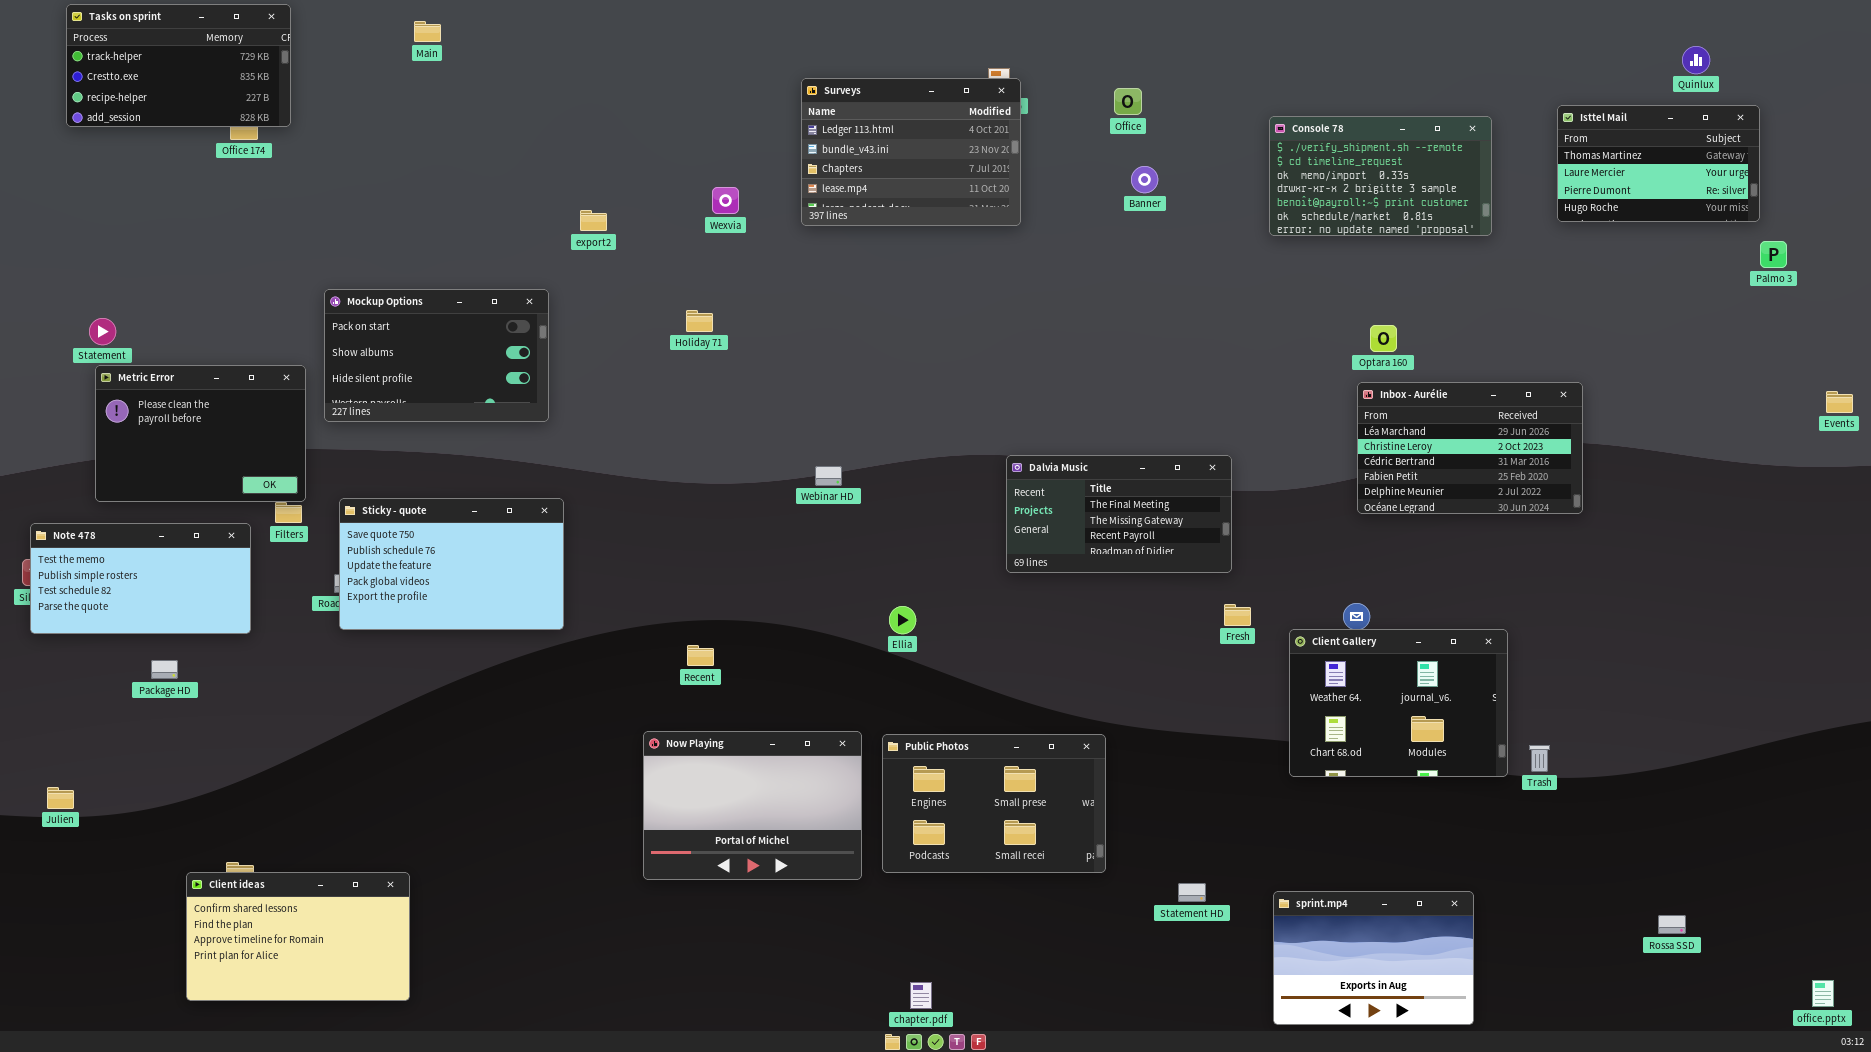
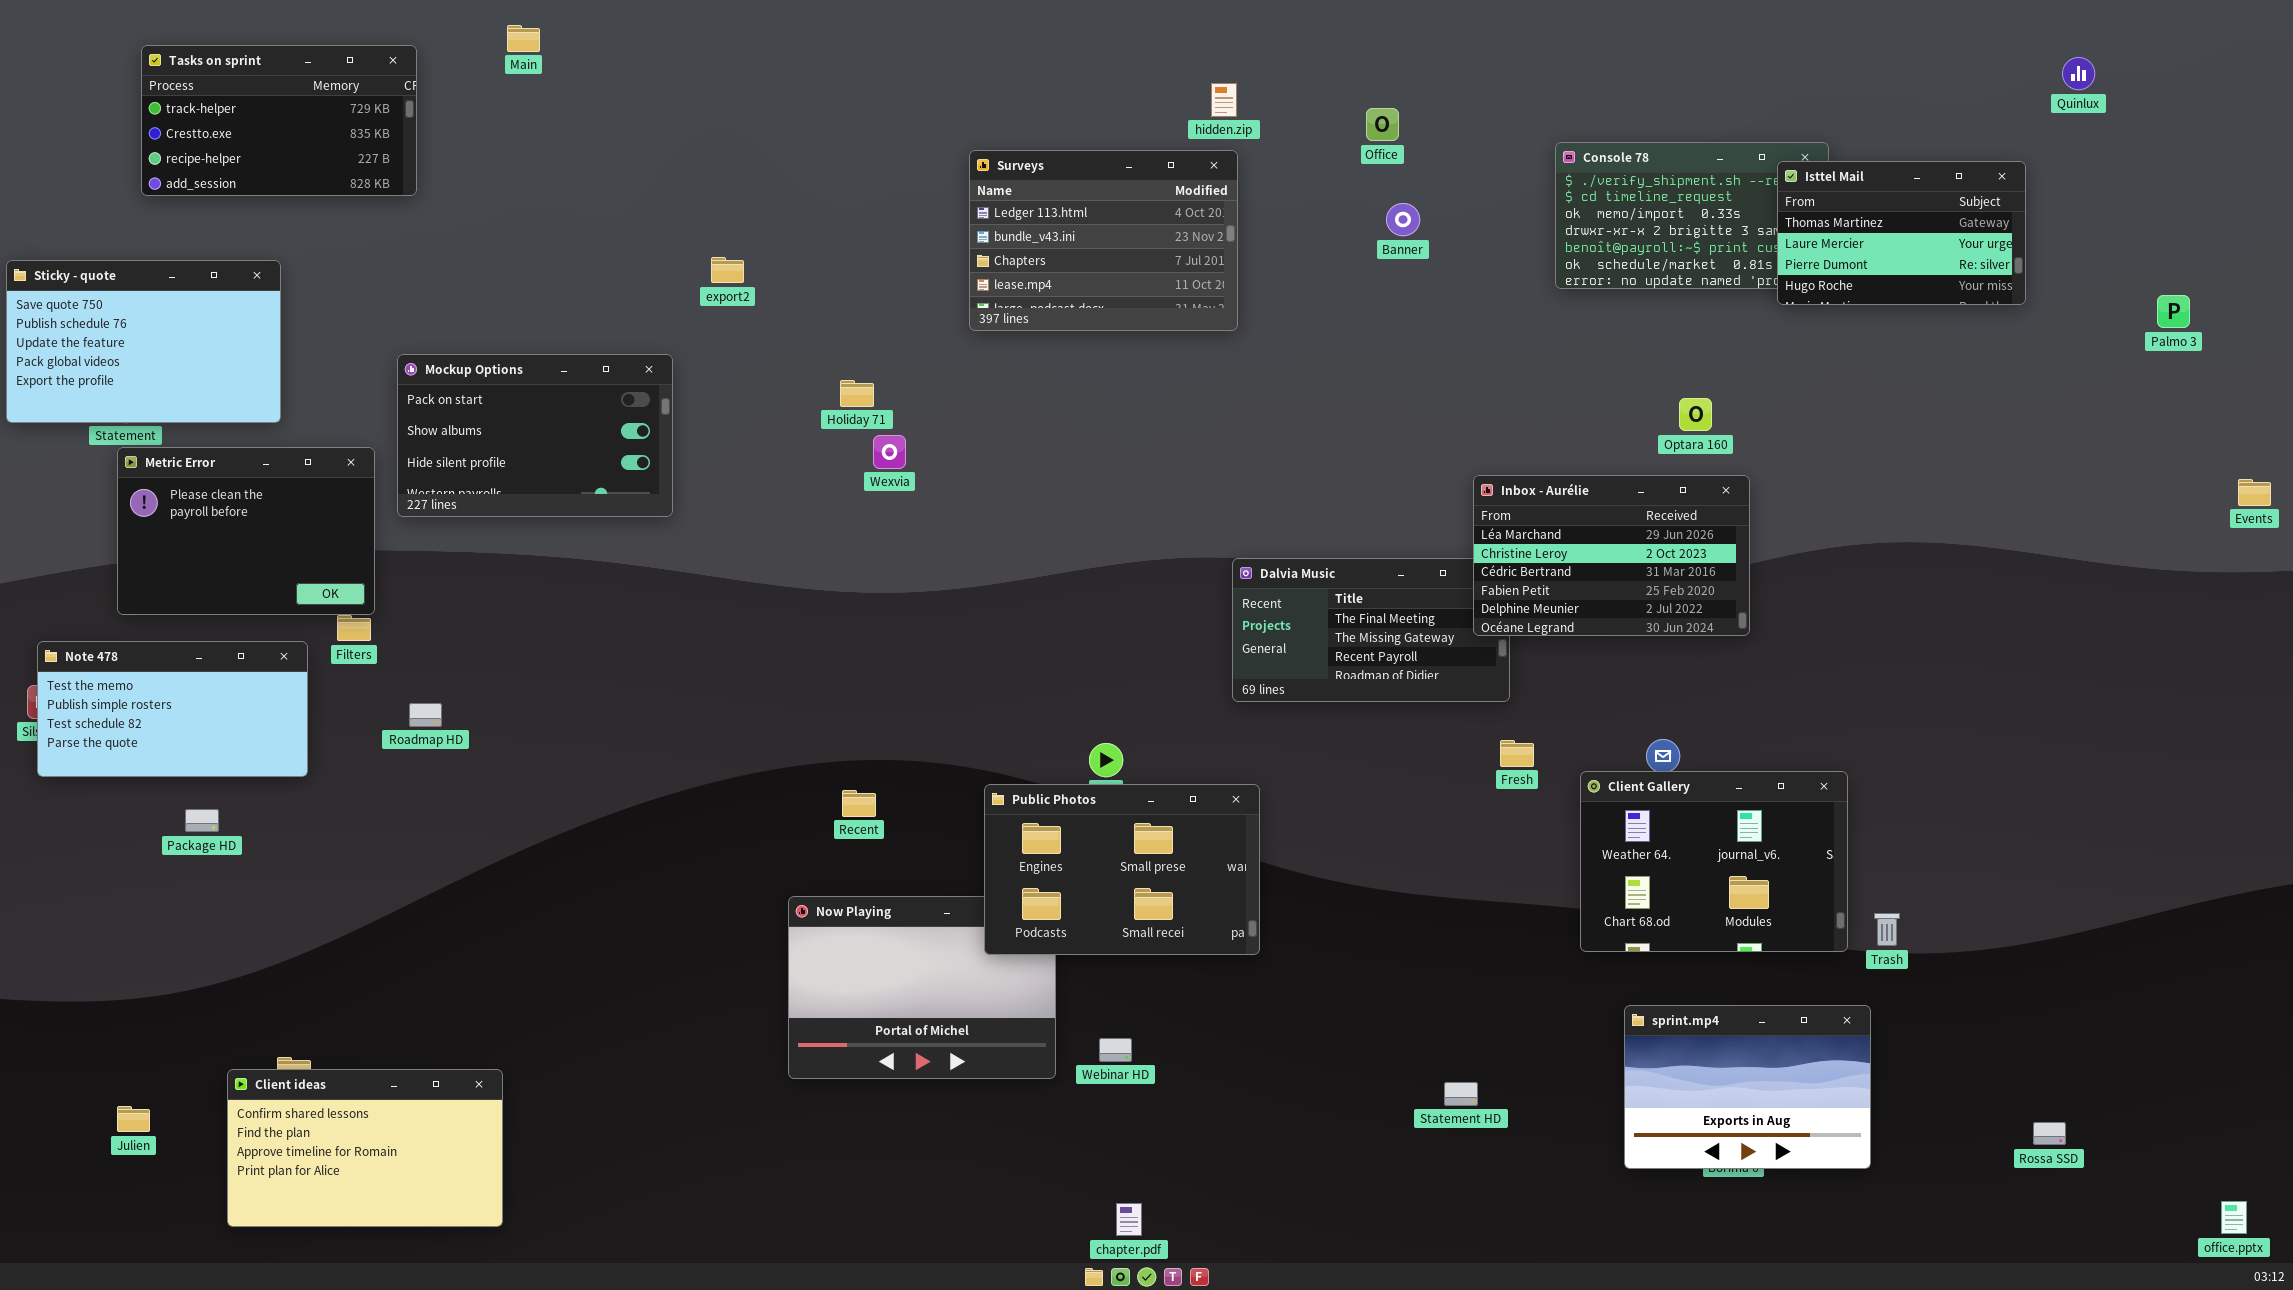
Tasks on sprint: [66,4,291,127] -> [141,45,417,196], moved
Surveys: [801,78,1021,226] -> [969,150,1238,331], moved
Isttel Mail: [1557,105,1760,222] -> [1777,161,2026,305], moved
Wexvia: [712,187,739,214] -> [873,435,906,469], moved
Inbox - Aurélie: [1357,382,1583,514] -> [1473,475,1750,636], moved
Webinar HD: [815,466,842,486] -> [1099,1038,1132,1062], moved
Sticky - quote: [339,498,564,630] -> [6,260,281,423], moved
Public Photos: [882,734,1106,873] -> [984,784,1260,955], moved
Julien: [47,787,74,809] -> [117,1106,150,1132], moved
sprint.mp4: [1273,891,1474,1025] -> [1624,1005,1871,1169], moved

